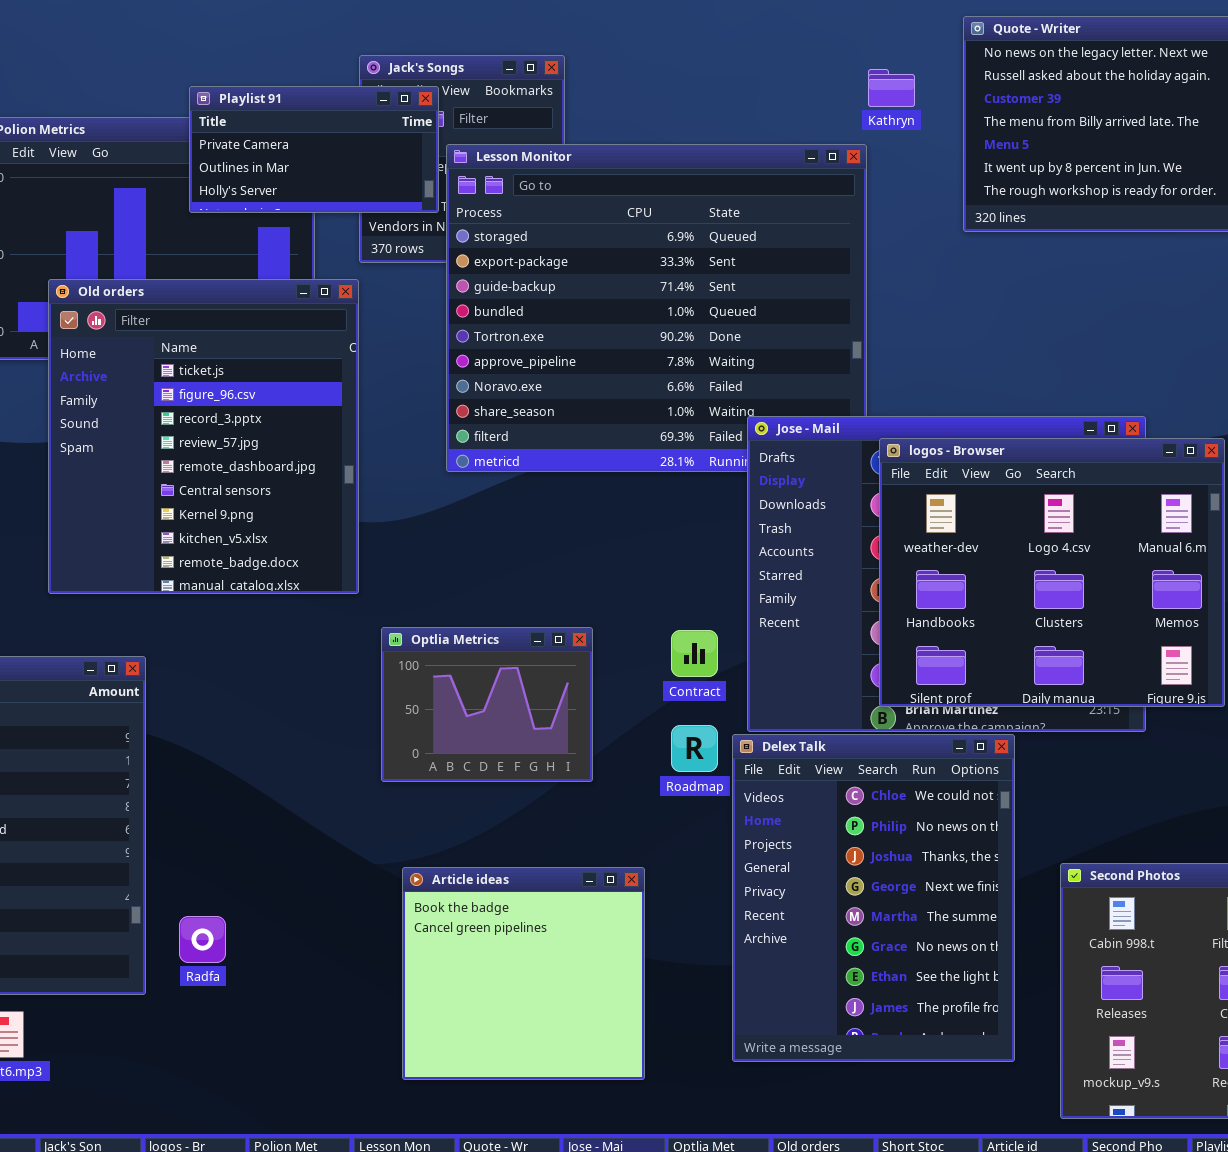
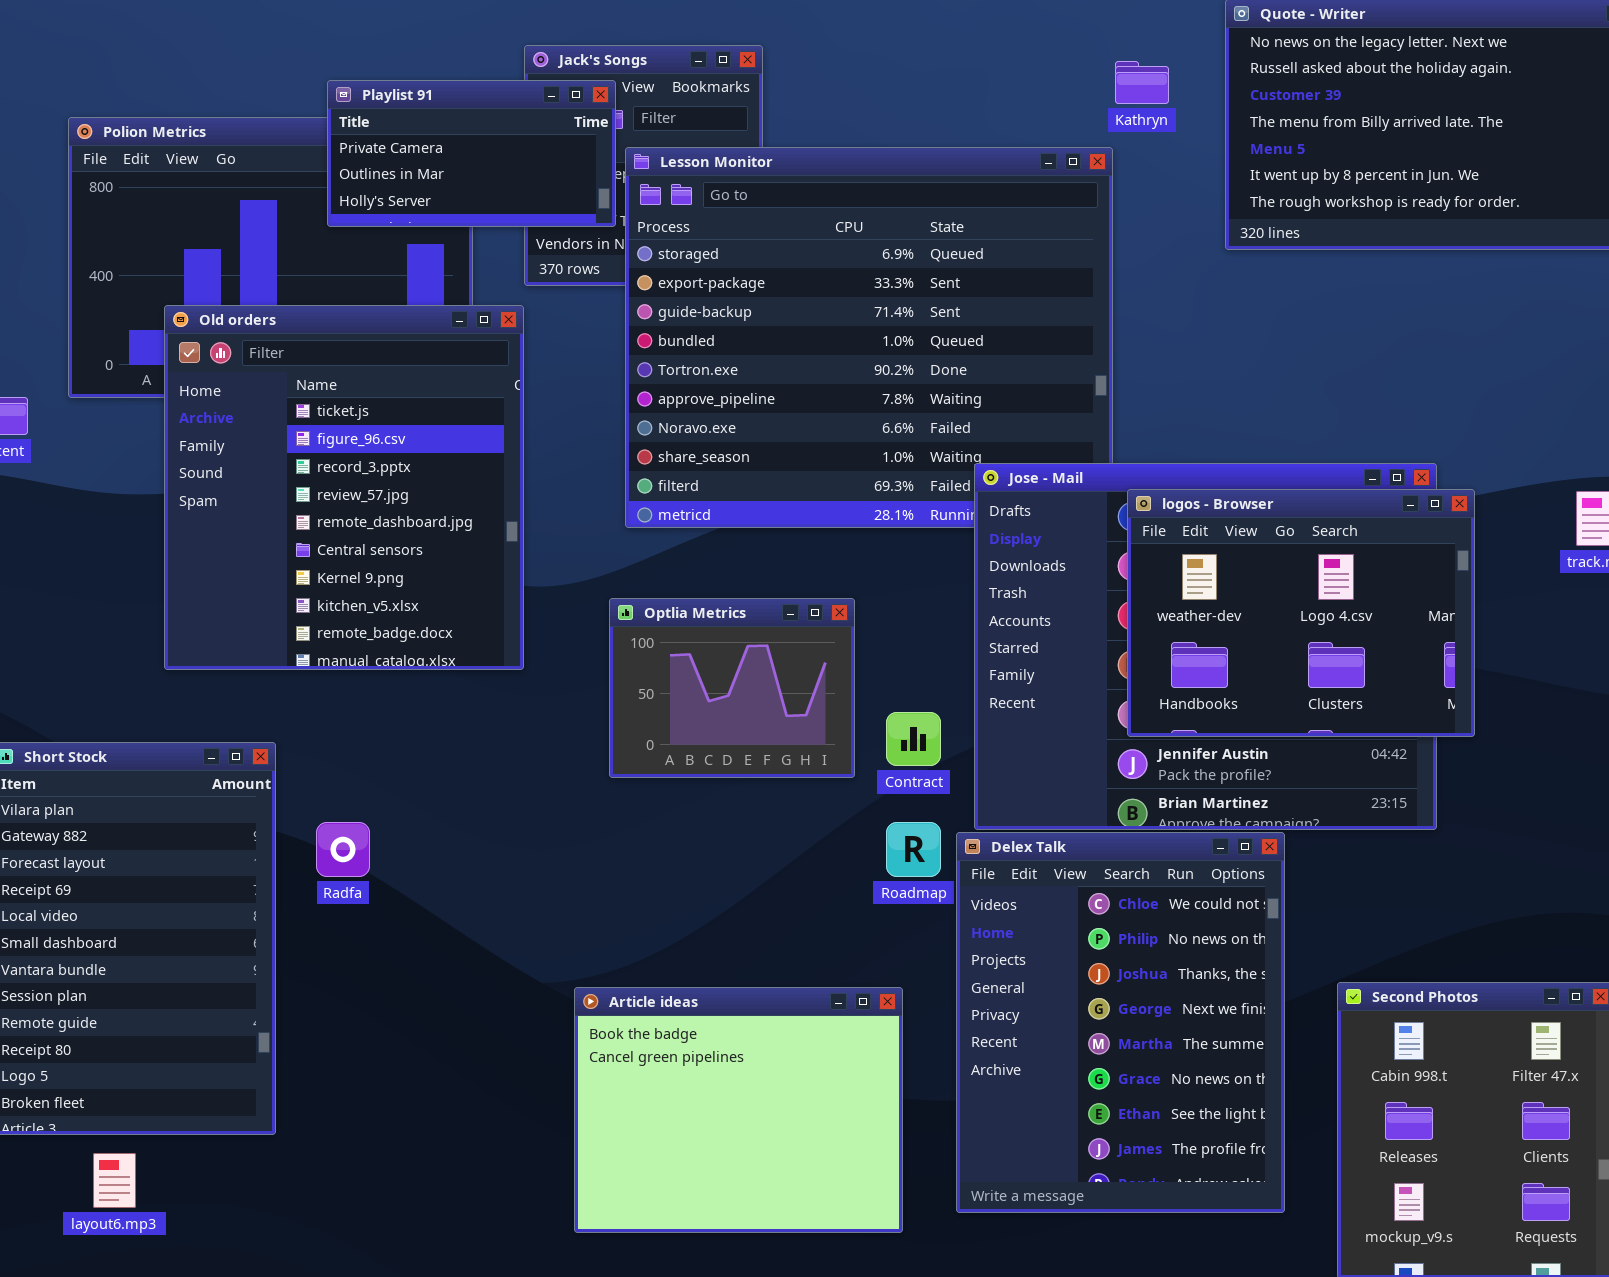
logos - Browser: [879,438,1225,707] -> [1127,489,1475,737], resized
Optlia Metrics: [381,627,593,782] -> [609,598,855,778], moved
Article ideas: [402,867,645,1080] -> [574,987,903,1233], resized
Radfa: [179,916,226,963] -> [316,822,370,877], moved

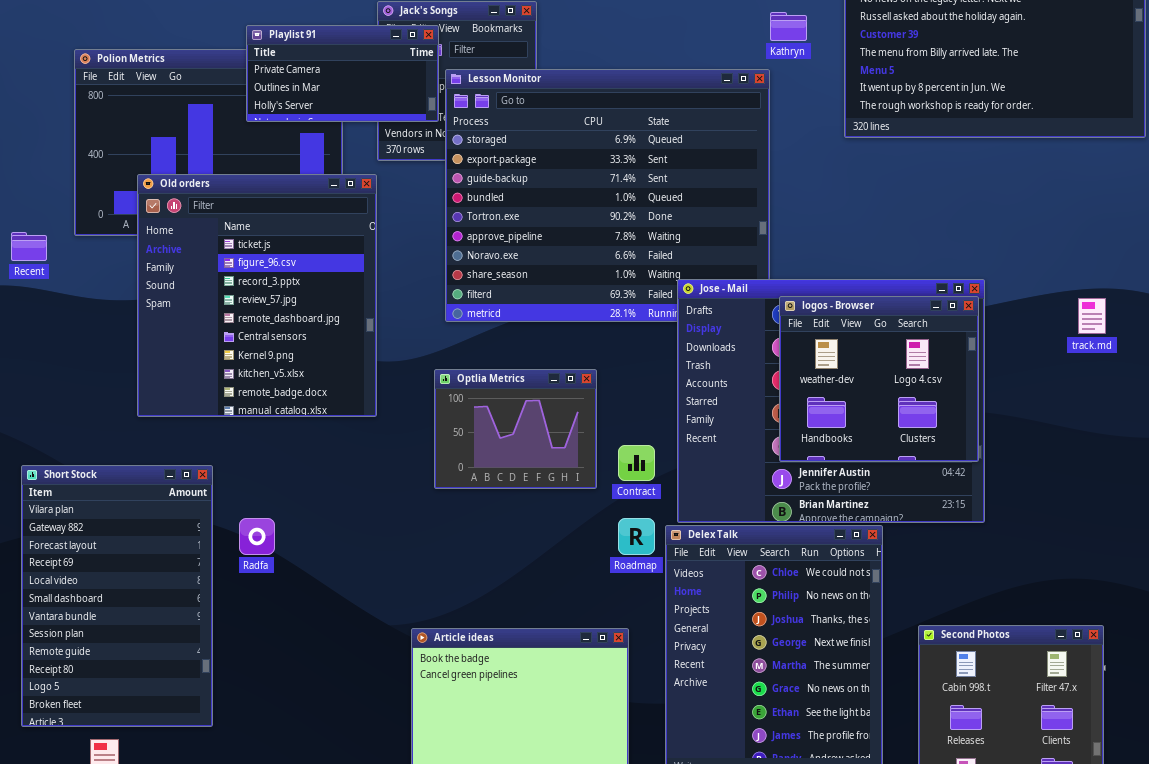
logos - Browser: [1127,489,1475,737] -> [779,296,979,462], resized

